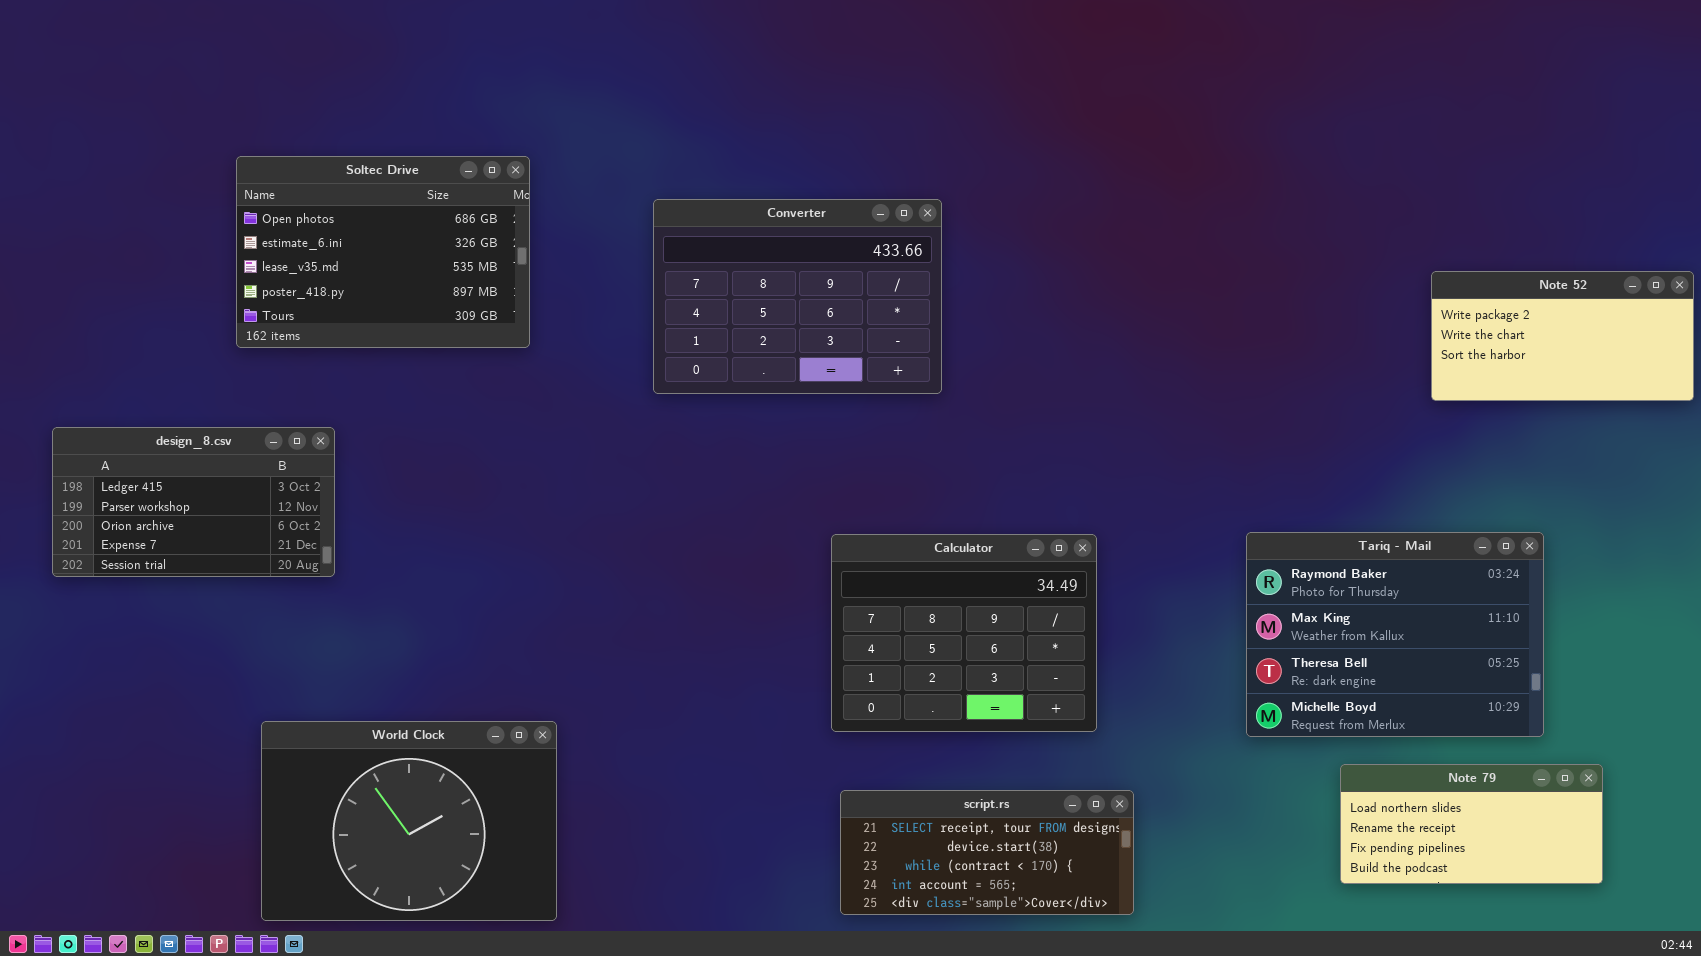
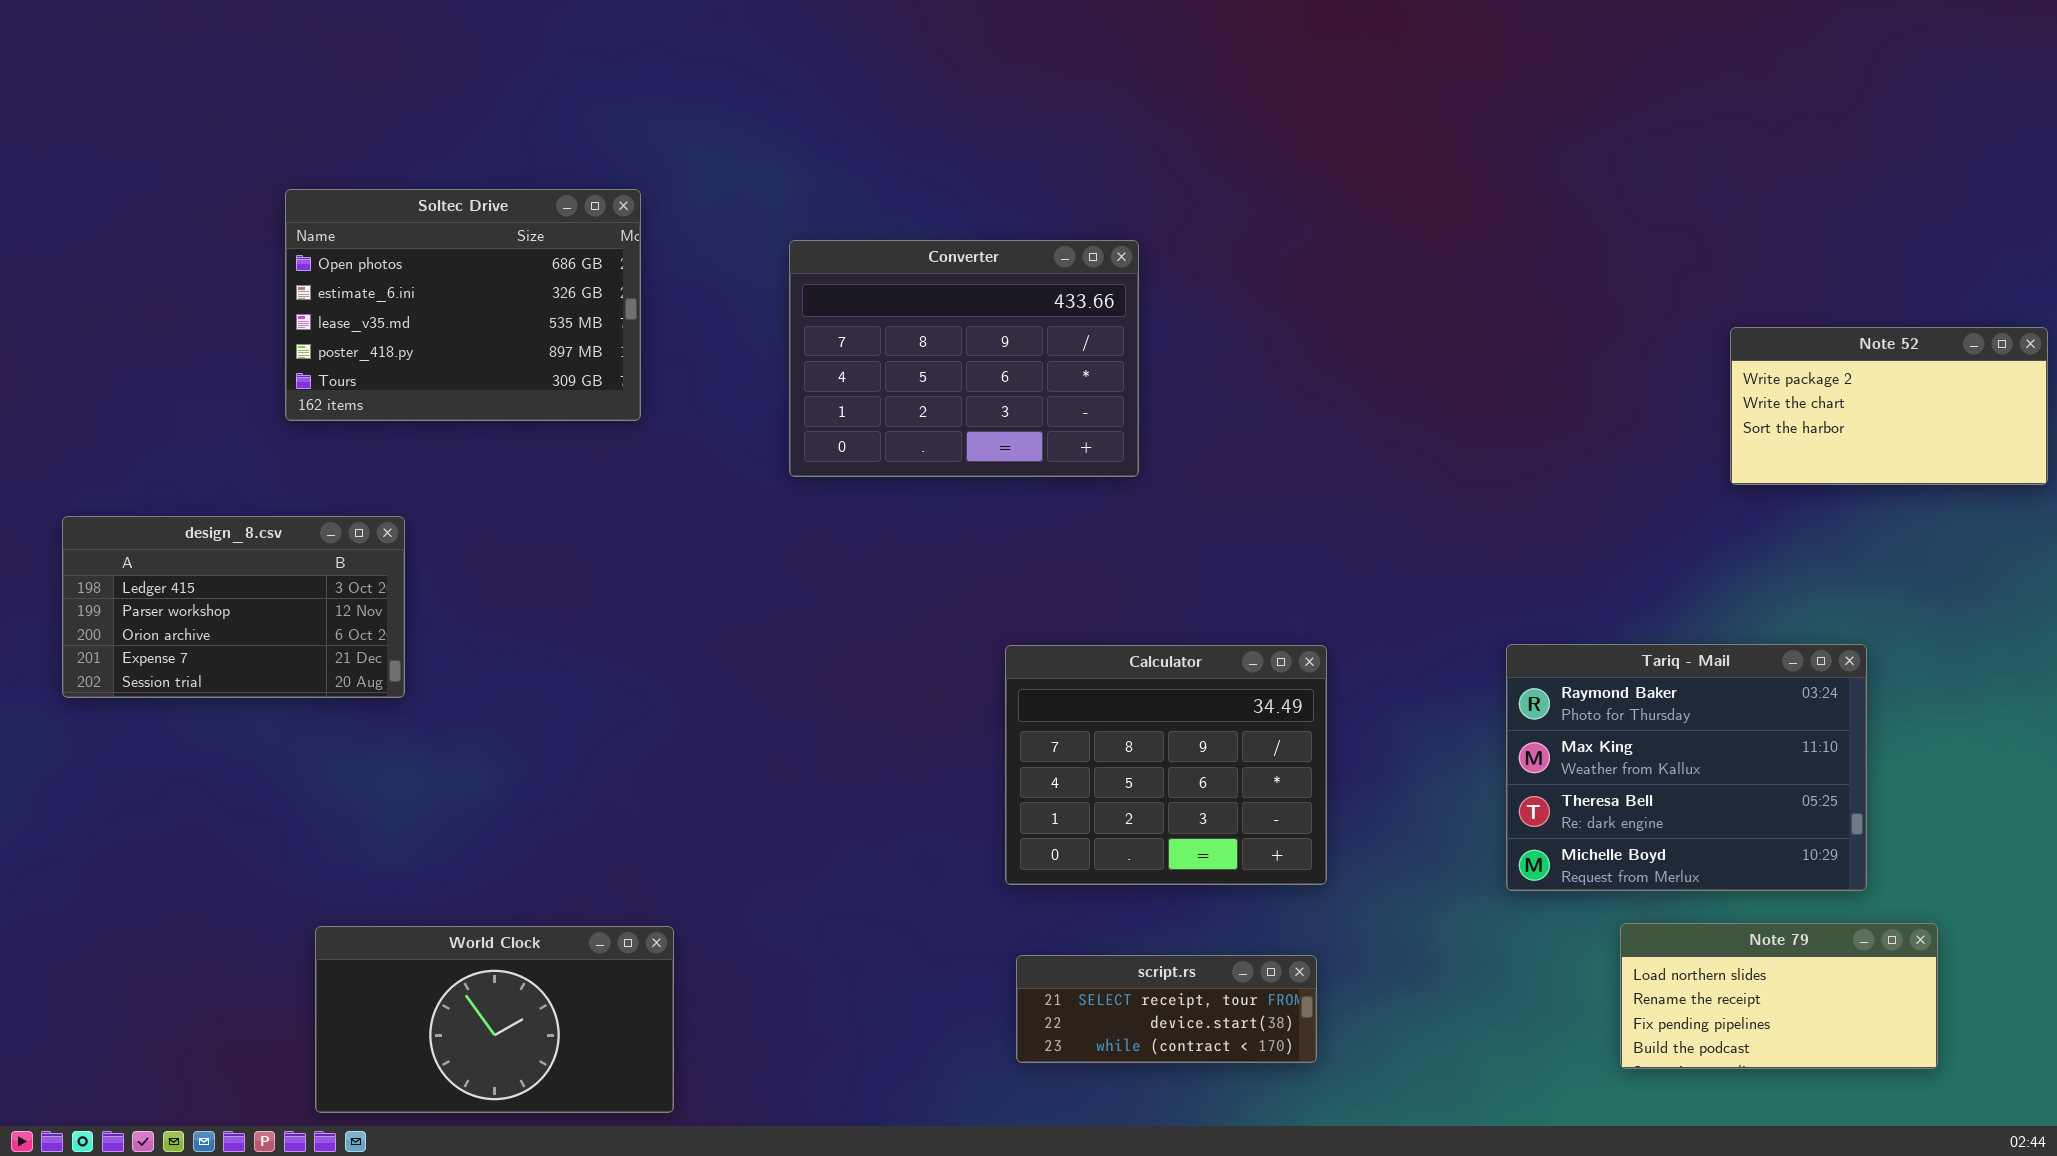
World Clock: [261,721,557,921] -> [315,926,674,1113], resized
script.rs: [840,790,1134,915] -> [1016,955,1317,1063], resized

